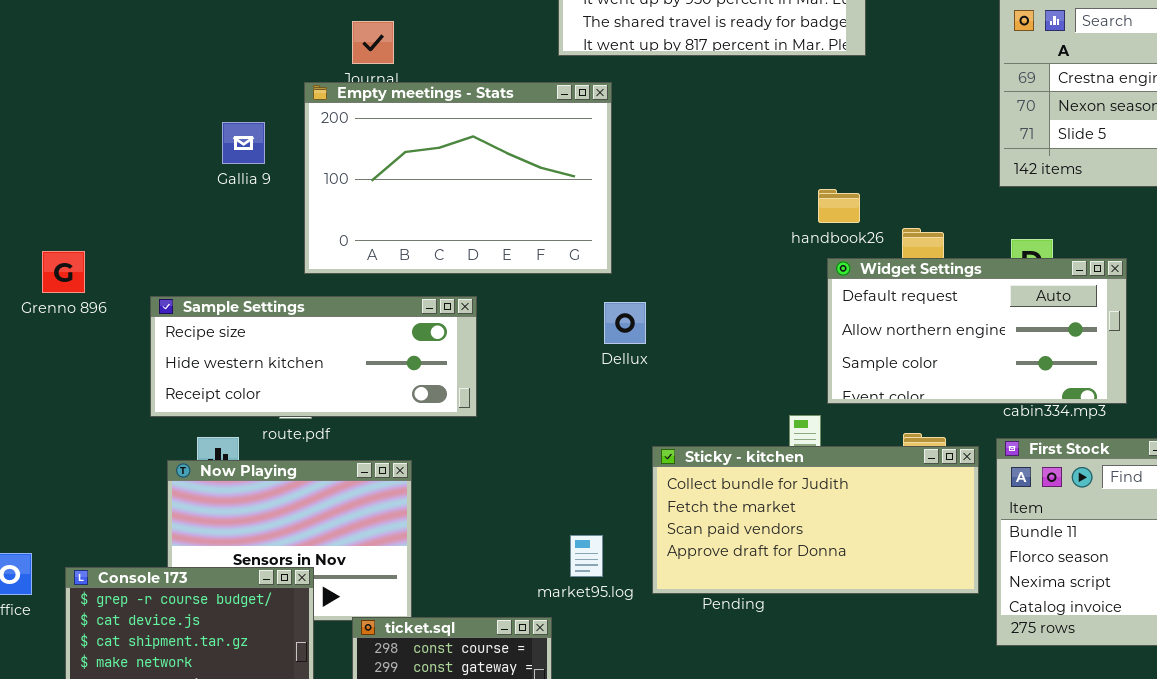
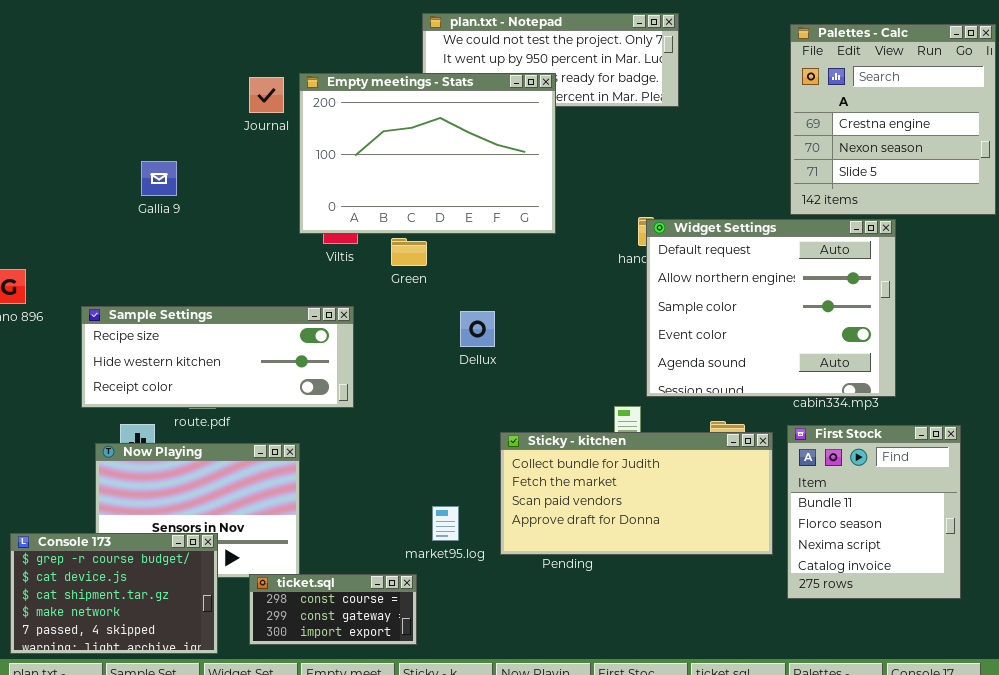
Empty meetings - Stats: [304,82,612,274] -> [299,73,556,234], moved
Widget Settings: [827,258,1127,404] -> [646,219,896,397], resized

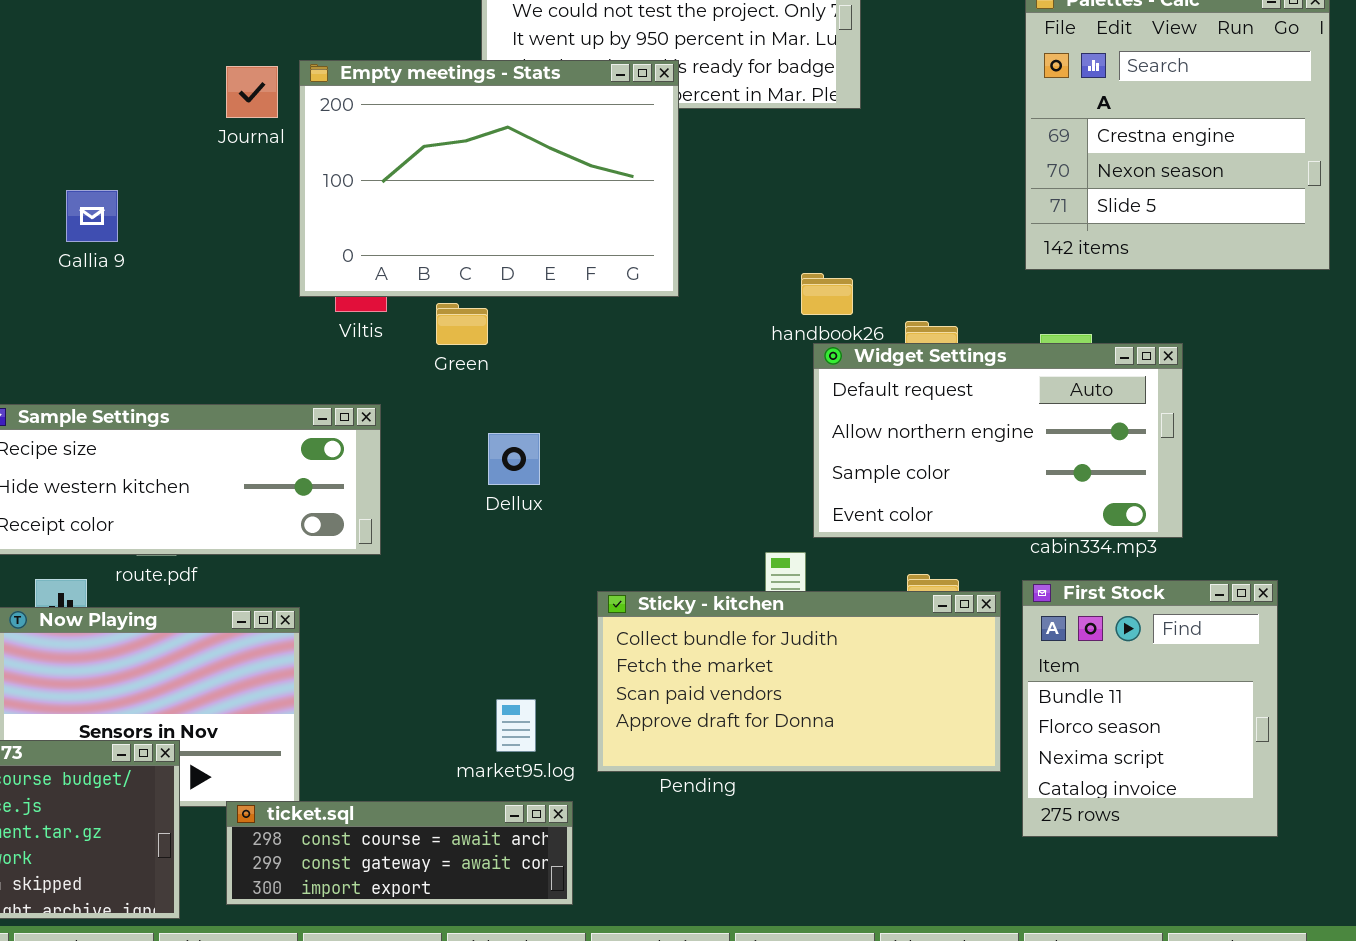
Widget Settings: [646,219,896,397] -> [813,343,1183,538], resized
Dellux: [460,311,495,347] -> [488,433,540,485], moved
ticket.sql: [249,574,417,645] -> [226,801,573,905], resized

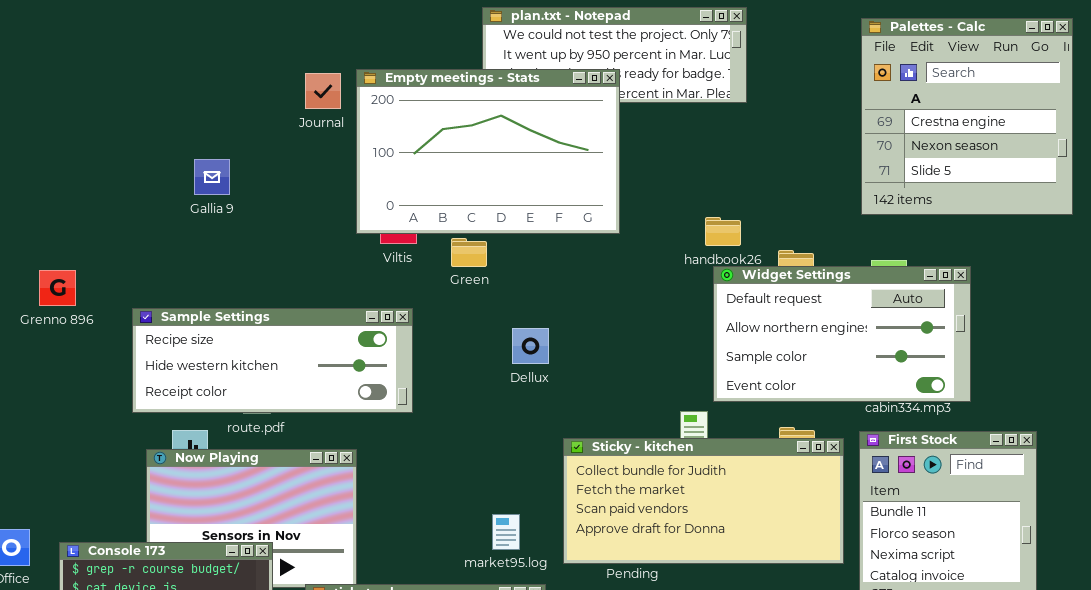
Dellux: [488,433,540,485] -> [512,328,549,364], moved

